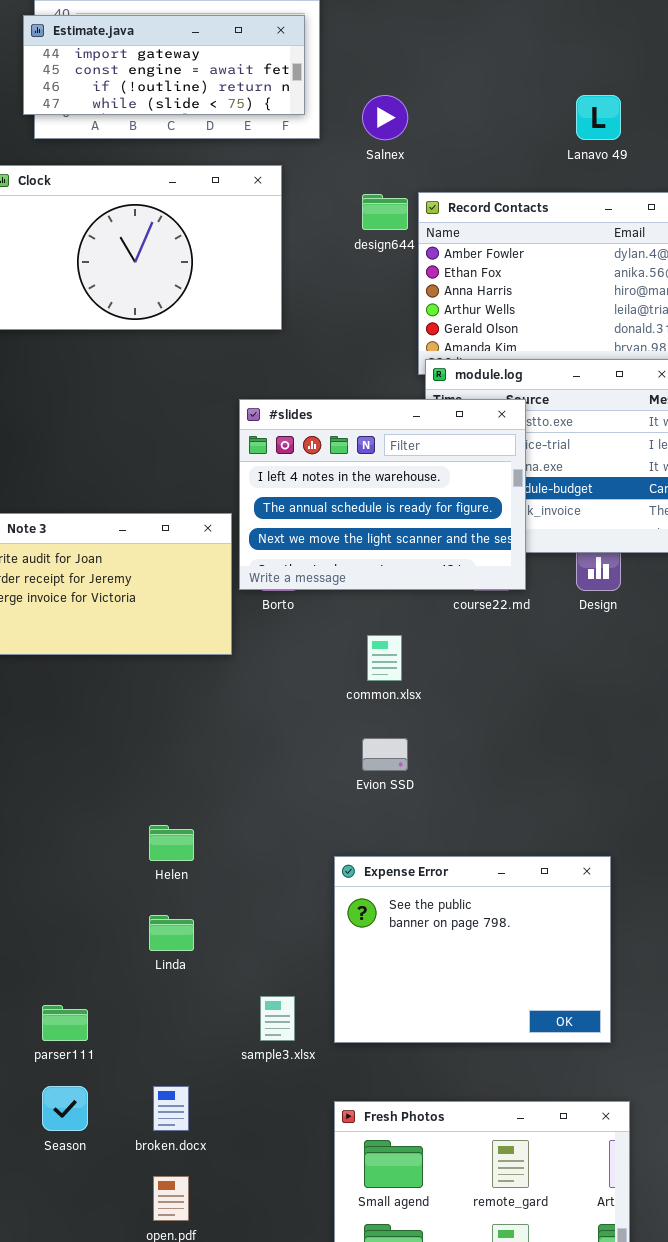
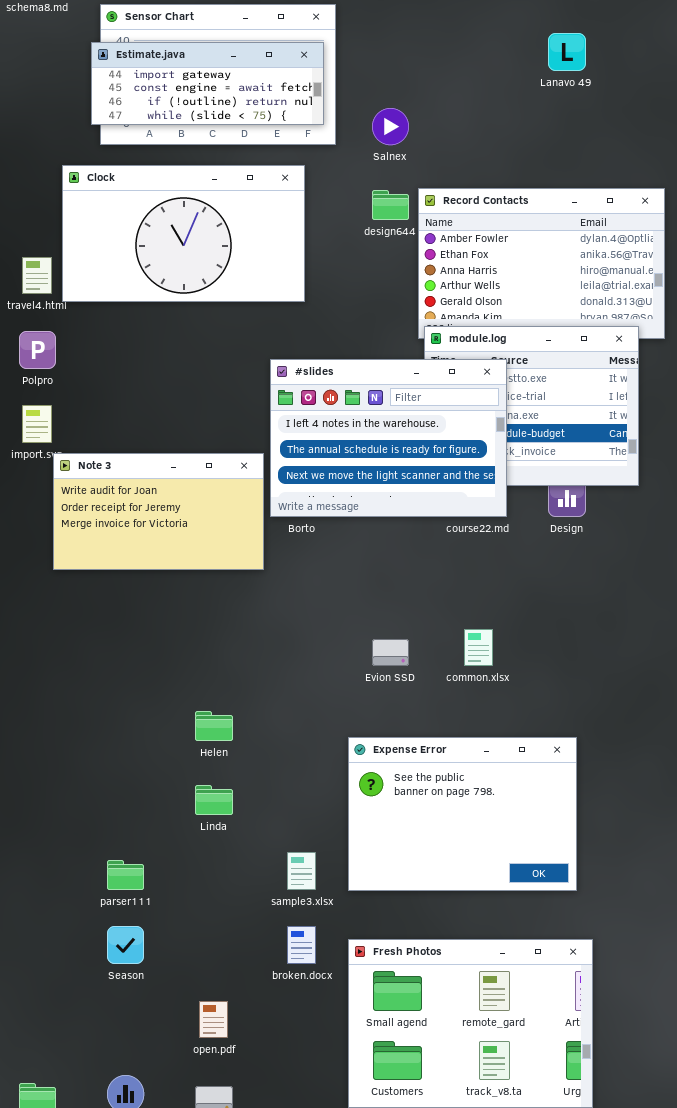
Lanavo 49: [576,95,621,140] -> [548,33,586,71], moved
common.xlsx: [367,635,402,681] -> [464,629,493,666], moved
broken.docx: [153,1086,189,1131] -> [287,926,316,964], moved

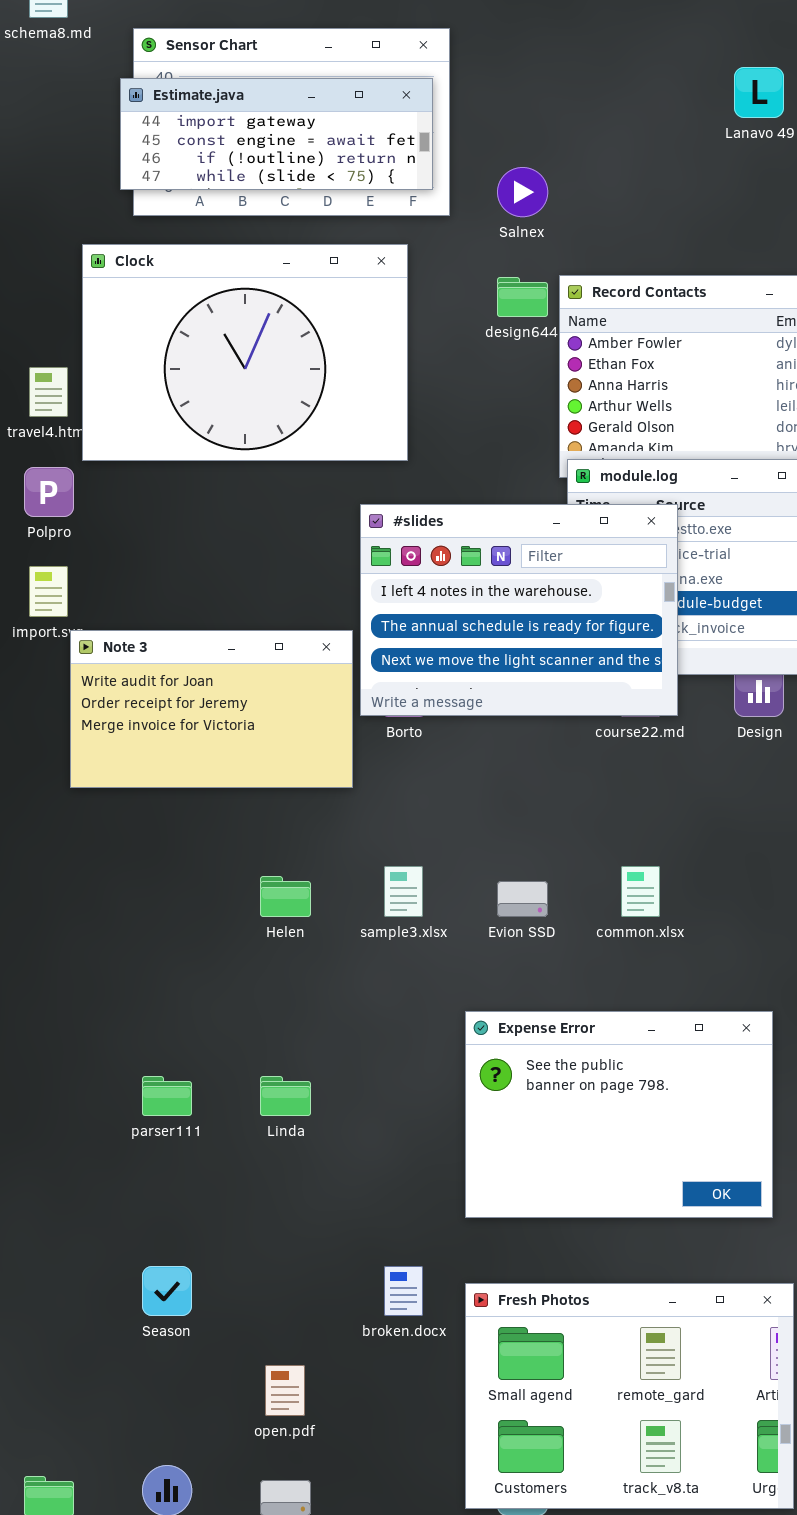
Clock: [62,165,305,302] -> [82,244,408,461], resized
Helen: [195,711,233,741] -> [260,876,311,917], moved
sample3.xlsx: [287,852,316,890] -> [384,866,423,917], moved
parser111: [107,860,144,890] -> [142,1076,192,1116], moved

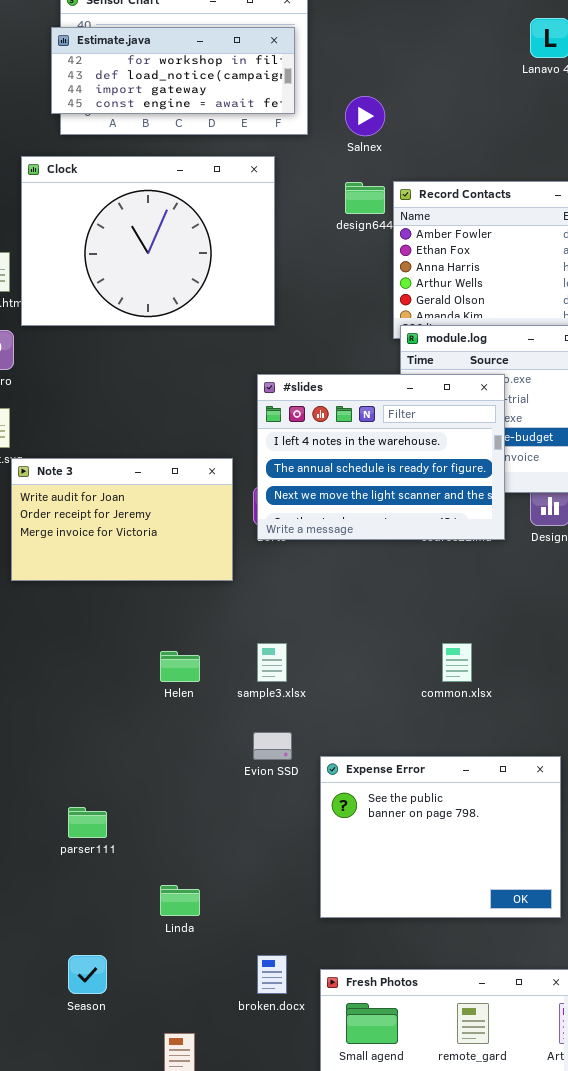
Estimate.java: [120,78,433,190] -> [51,27,295,114], scrolled up 2 rows
#slides: [360,504,678,716] -> [257,374,505,540], moved
Evion SSD: [497,881,548,917] -> [253,732,292,760], moved
Linda: [260,1076,311,1116] -> [160,885,200,916], moved

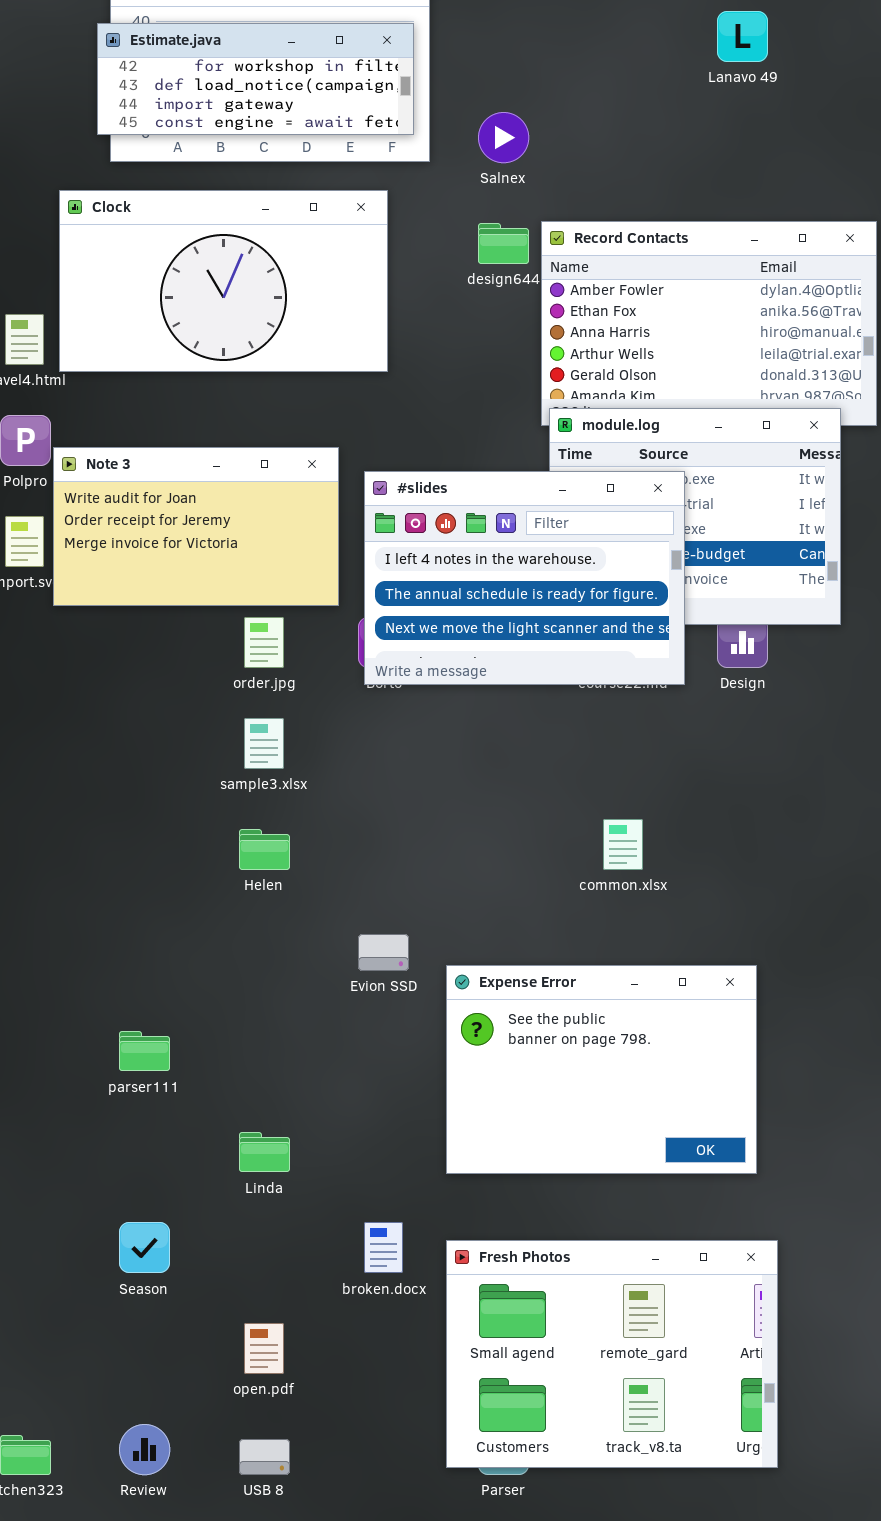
Clock: [21,156,275,326] -> [59,190,388,372], resized
Note 3: [11,458,233,581] -> [53,447,339,606], moved
sample3.xlsx: [257,643,287,682] -> [244,718,284,769], moved

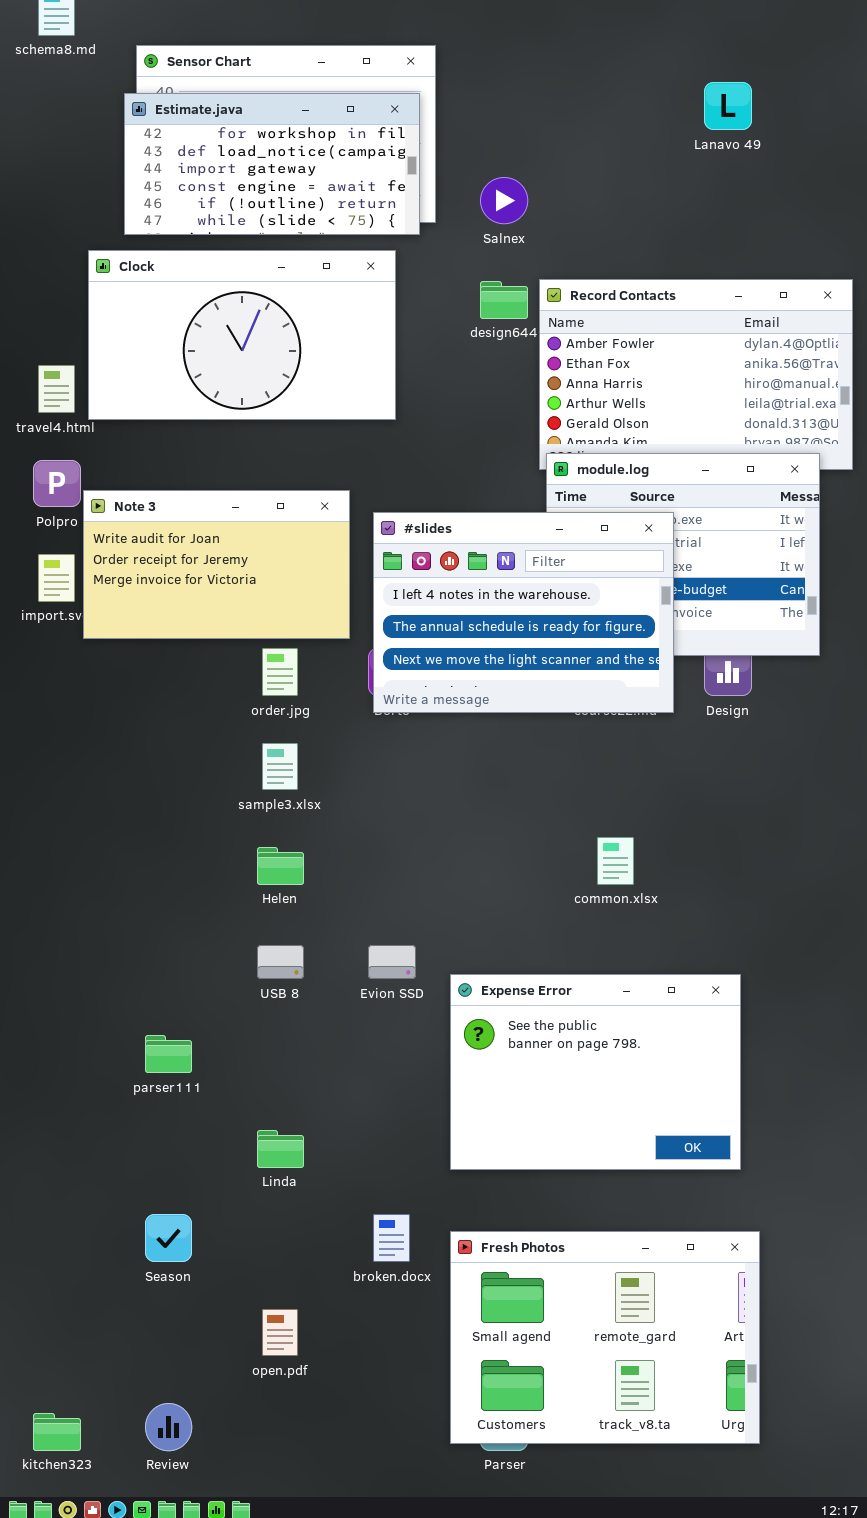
Estimate.java: [97,23,414,135] -> [124,93,420,235], resized
USB 8: [239,1439,290,1475] -> [257,945,304,979], moved

